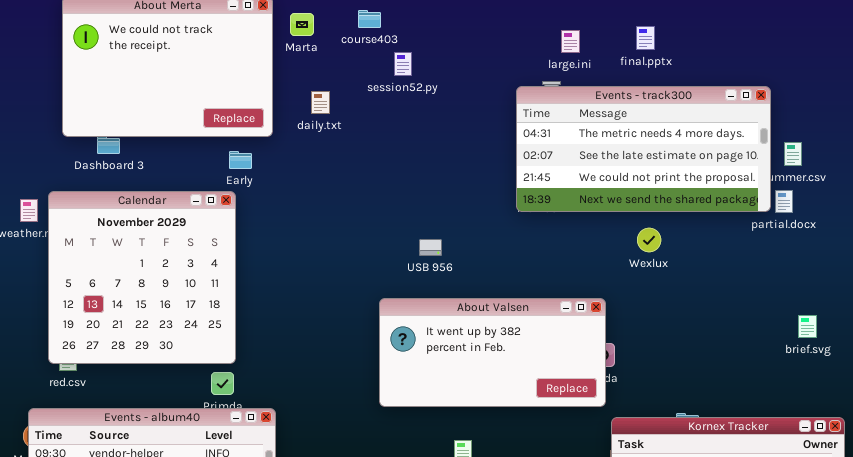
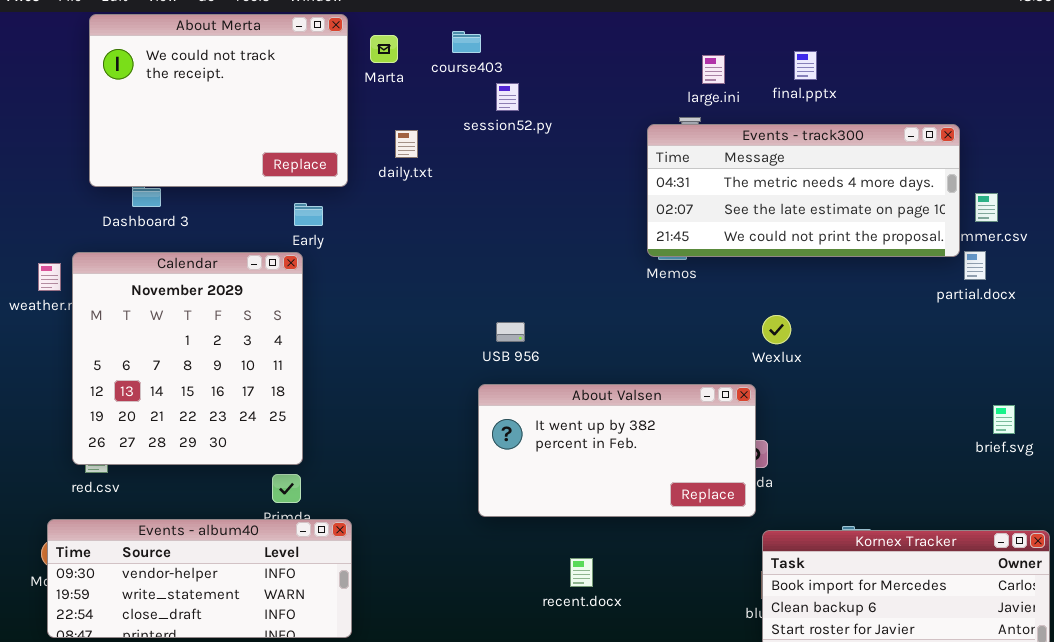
Events - track300: [516,86,771,212] -> [647,124,960,257], resized
Wexlux: [637,228,661,252] -> [762,315,791,344], moved
USB 956: [419,239,442,256] -> [496,322,525,342], moved

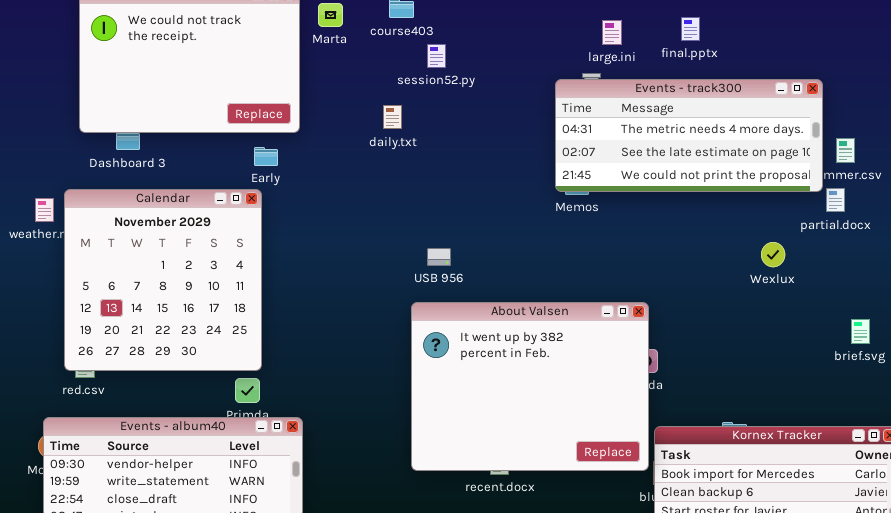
daily.txt: [395,130,418,158] -> [383,105,402,129], moved
Wexlux: [762,315,791,344] -> [761,242,785,267], moved
About Valsen: [478,384,756,517] -> [411,302,649,471], resized

